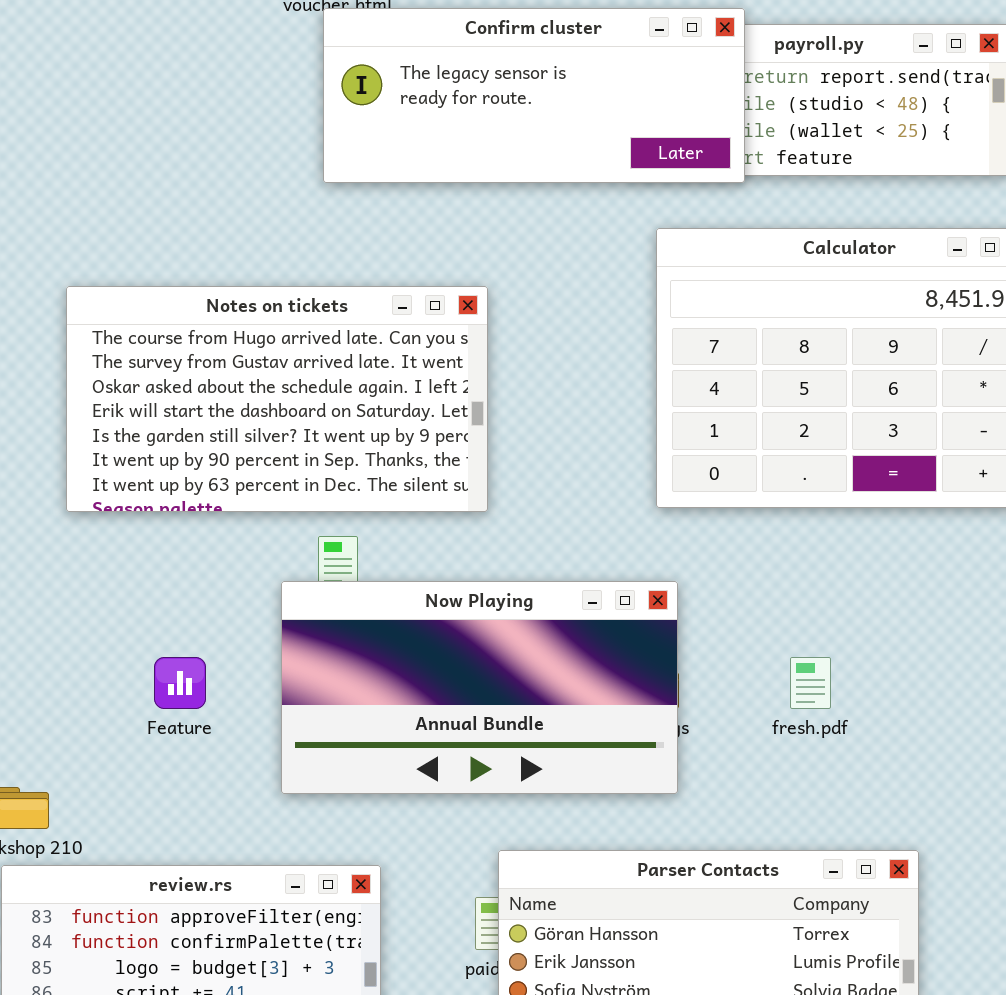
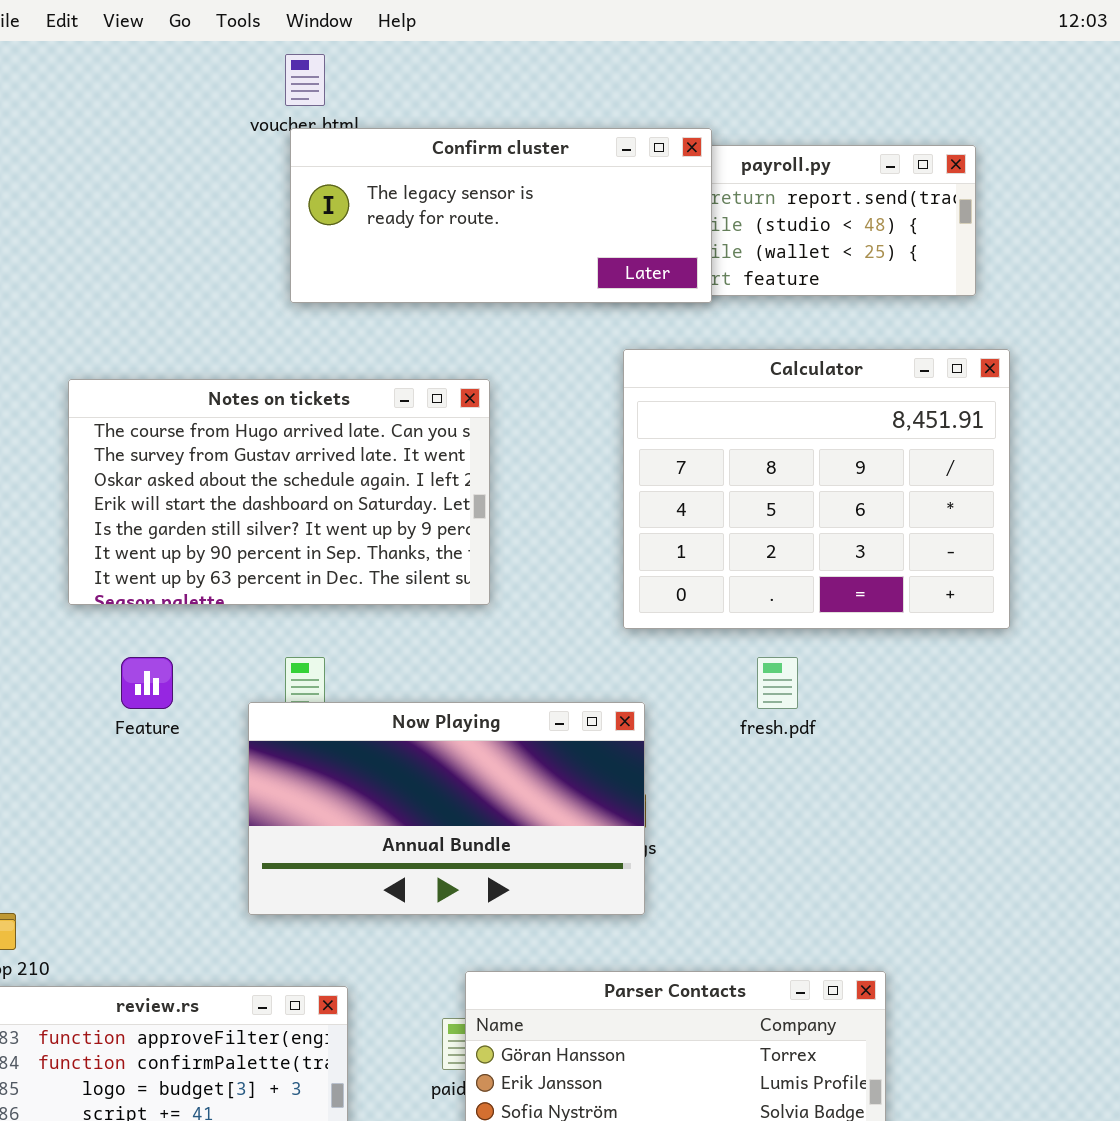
Notes on tickets: [66,286,488,512] -> [68,379,490,605], moved
Feature: [154,657,206,709] -> [121,657,173,709], moved
fresh.pdf: [790,657,831,709] -> [757,657,798,709], moved

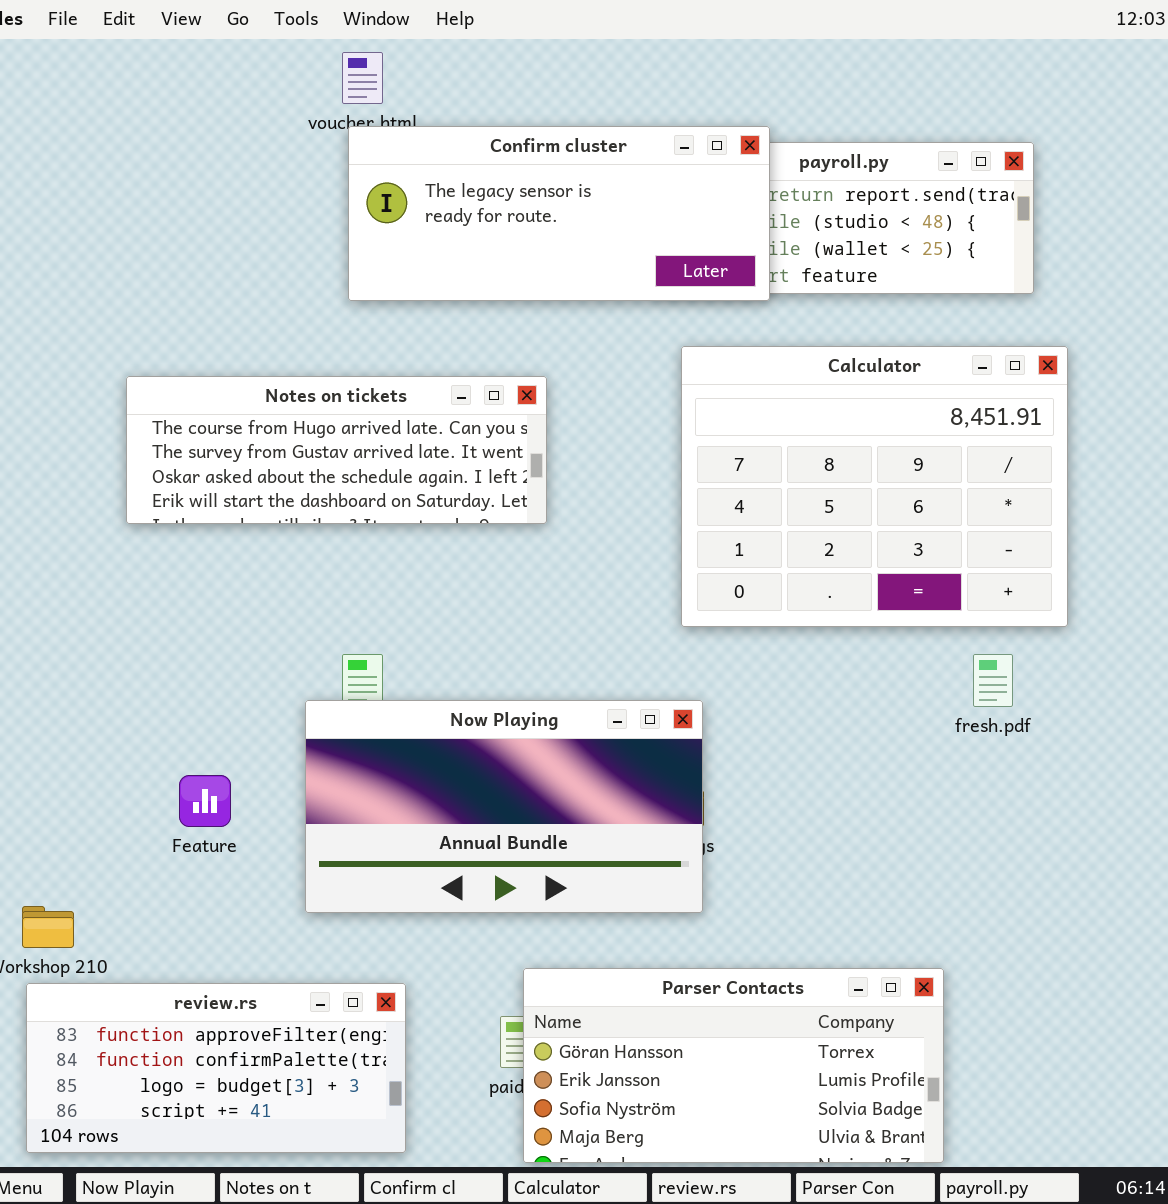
Notes on tickets: [68,379,490,605] -> [126,376,547,524], resized
Feature: [121,657,173,709] -> [179,775,231,827], moved
fresh.pdf: [757,657,798,709] -> [973,654,1013,707], moved

